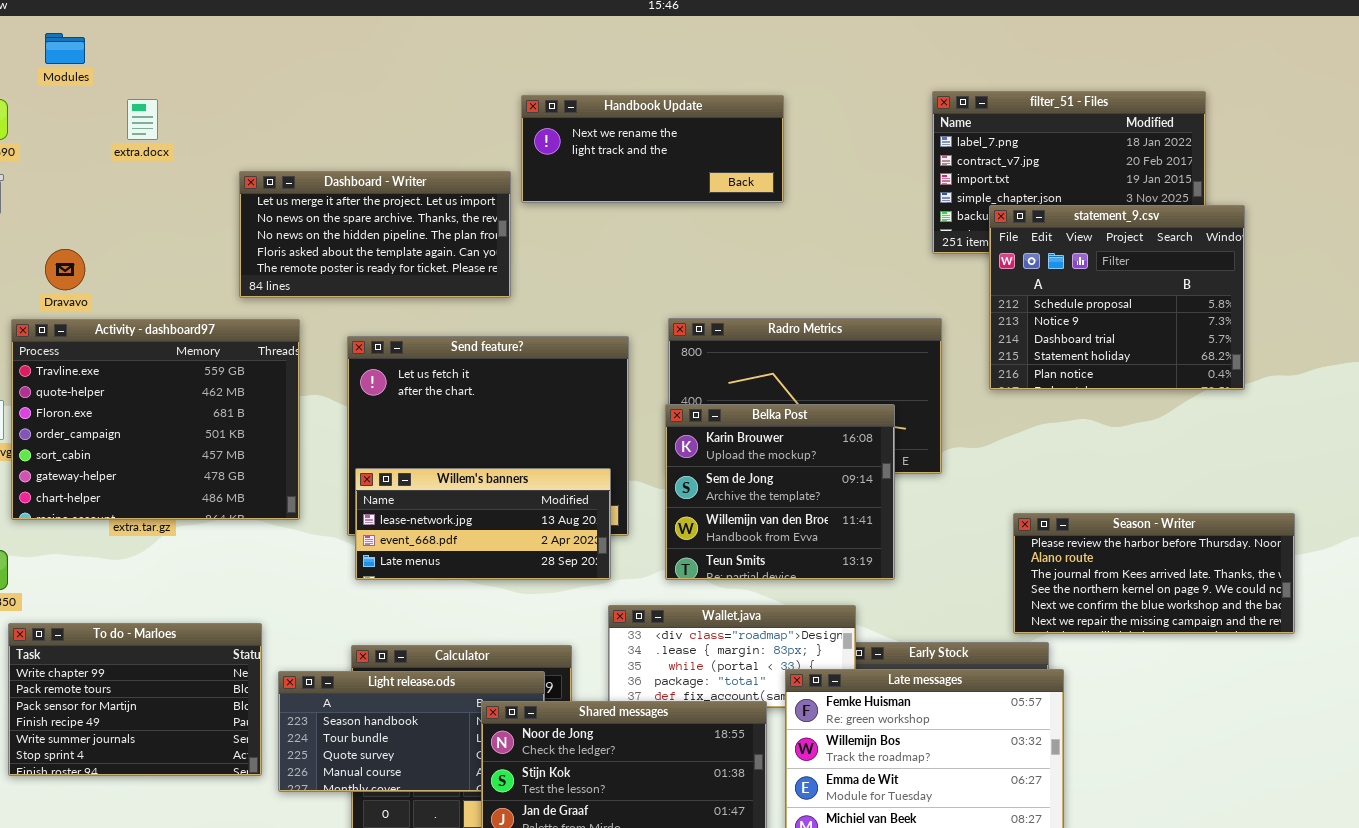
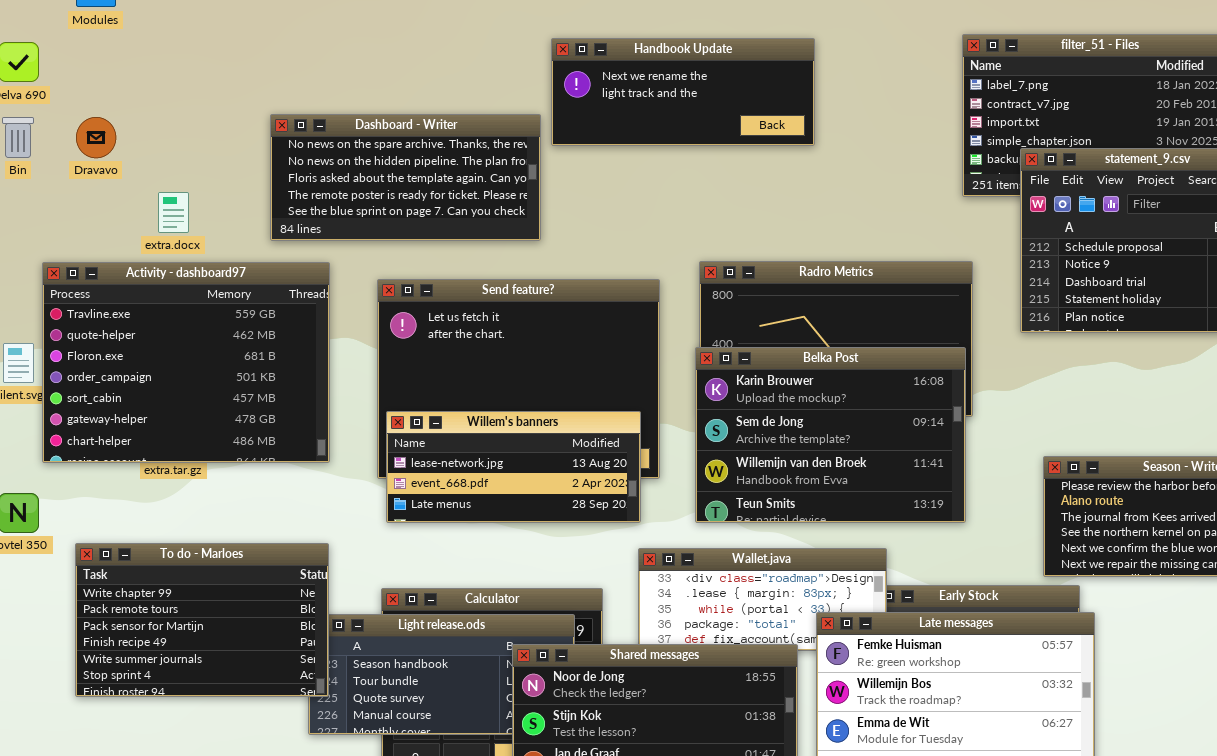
extra.docx: [127,99,158,140] -> [158,192,189,233], moved
Dashboard - Writer: [239,171,511,298] -> [270,114,541,241], scrolled down 1 row
Dravavo: [45,249,85,290] -> [76,117,116,158], moved
Belka Post: [665,404,895,580] -> [695,347,966,523], resized
To do - Marloes: [8,623,262,776] -> [75,543,329,697], moved

